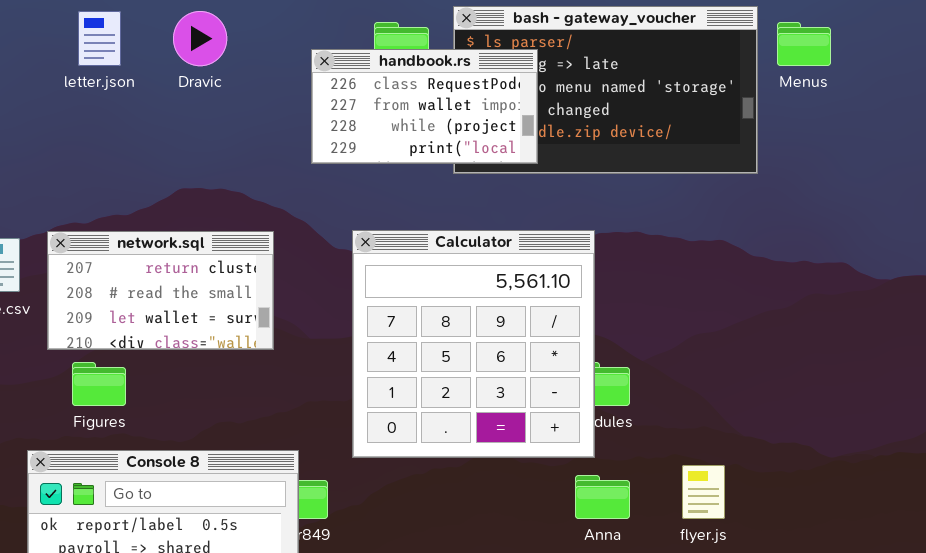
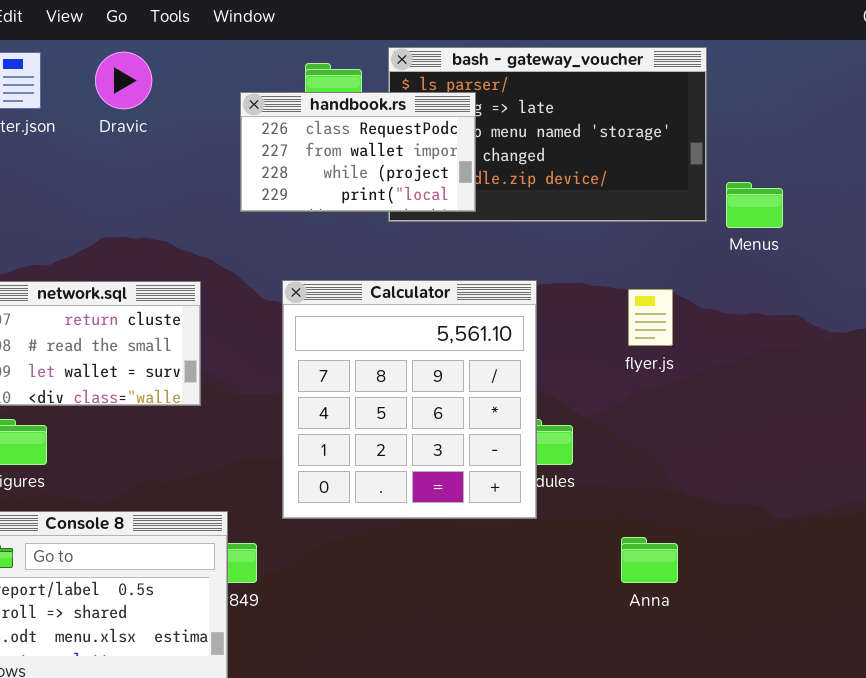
Menus: [777,22,831,66] -> [726,182,783,228], moved
flyer.js: [682,465,725,519] -> [628,289,673,346], moved
Anna: [575,475,630,519] -> [621,537,678,583], moved

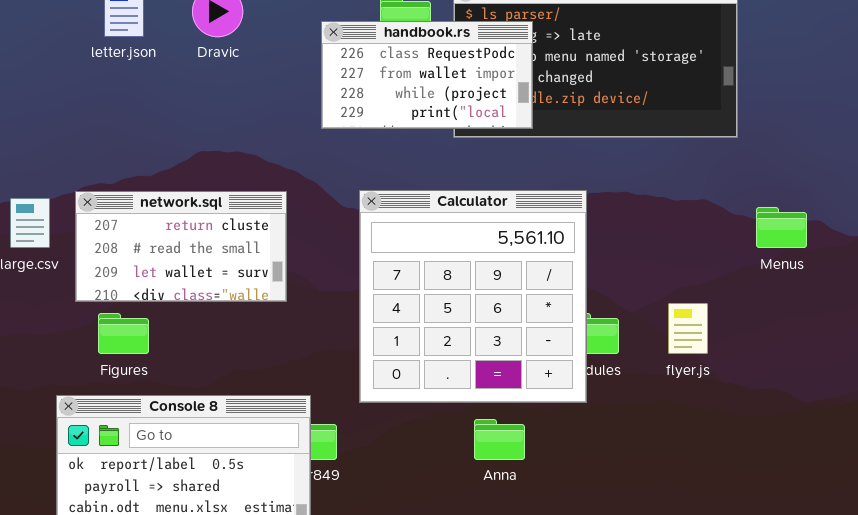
Menus: [726,182,783,228] -> [756,207,807,248], moved
flyer.js: [628,289,673,346] -> [668,303,708,354], moved
Anna: [621,537,678,583] -> [474,419,525,460], moved

